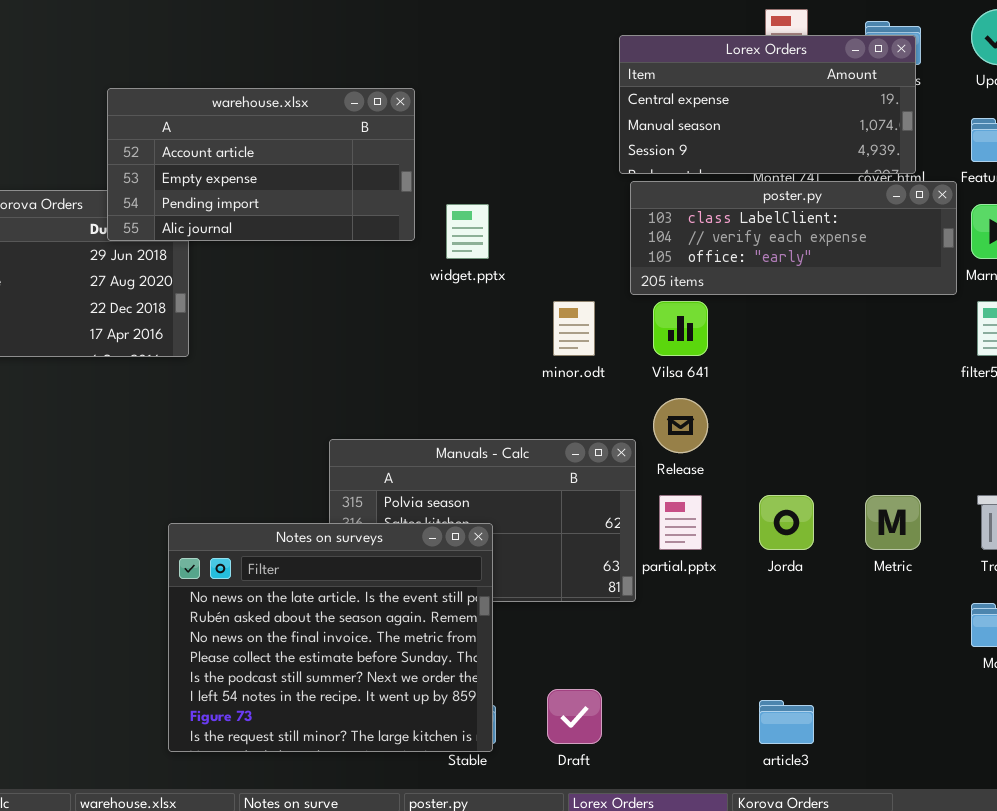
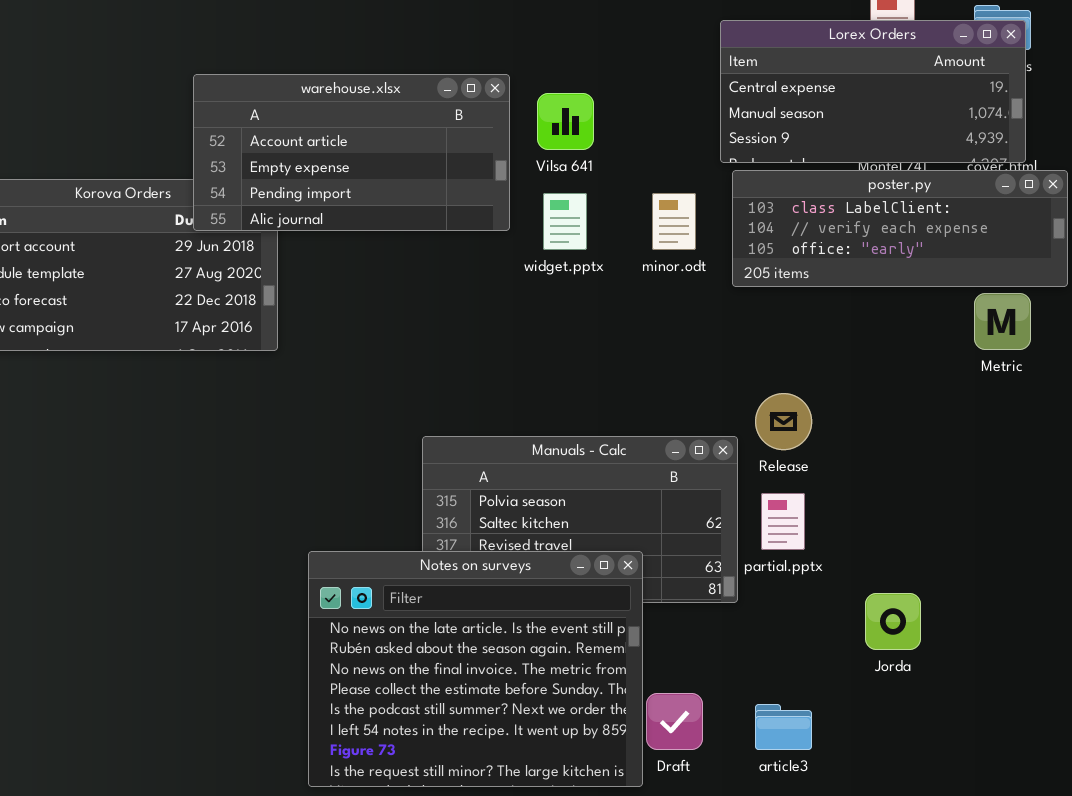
minor.odt: [553,301,595,356] -> [652,193,696,250], moved
Vilsa 641: [653,301,708,356] -> [537,93,594,150], moved
Jorda: [759,495,814,550] -> [865,593,921,650], moved
Metric: [865,495,921,550] -> [974,293,1031,350], moved
Notes on surveys: [168,523,493,752] -> [308,551,643,787], moved
article3: [759,700,814,744] -> [755,704,812,750], moved

